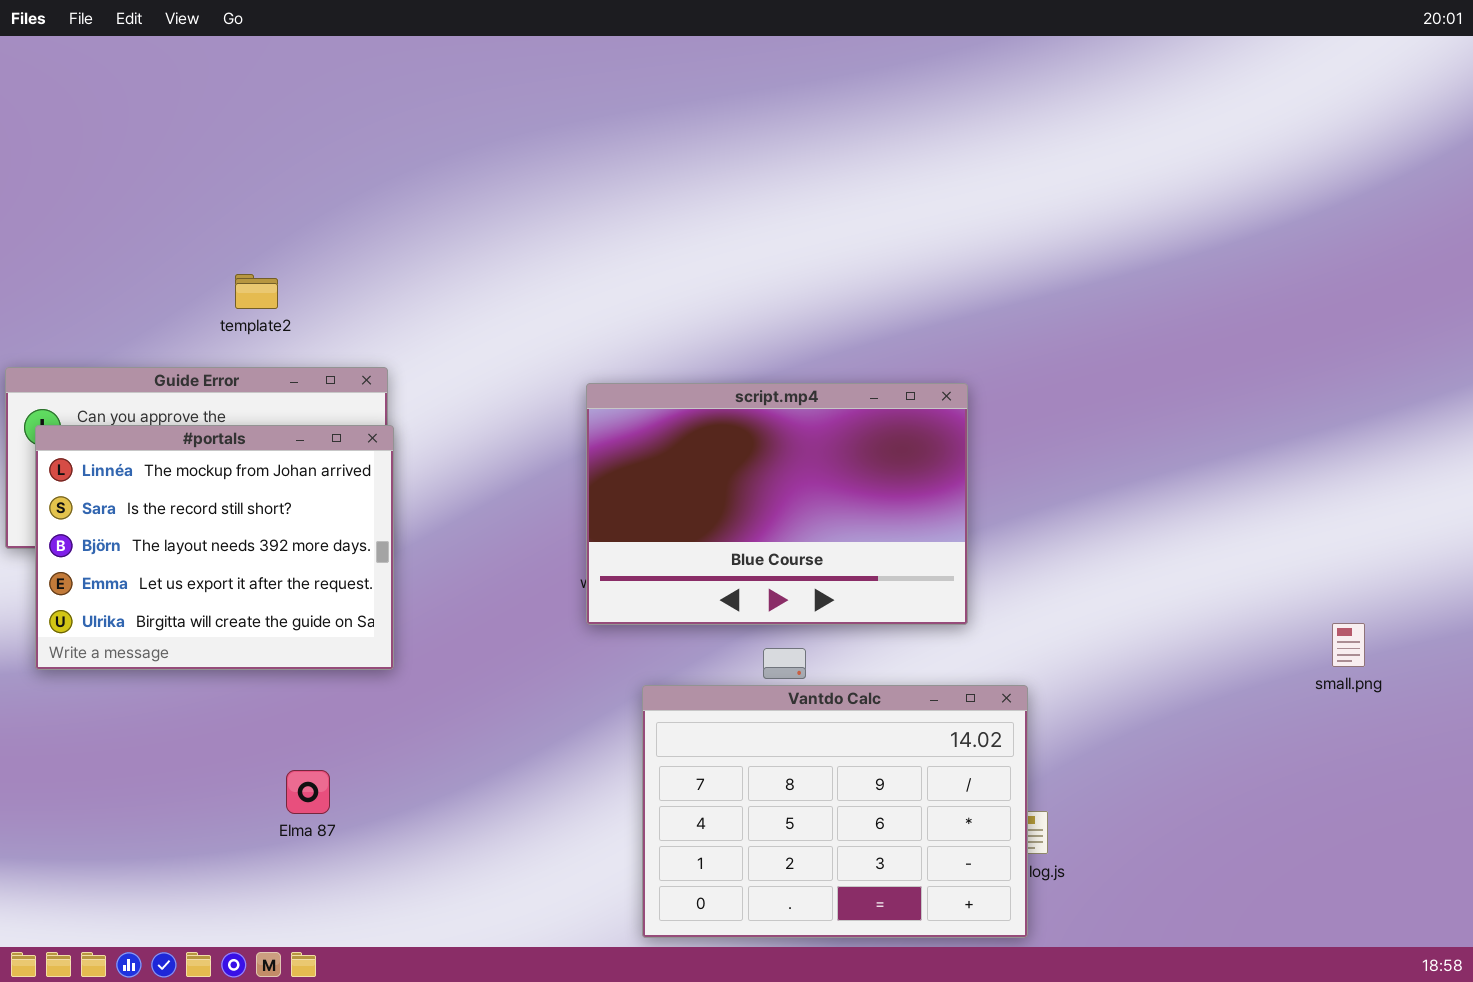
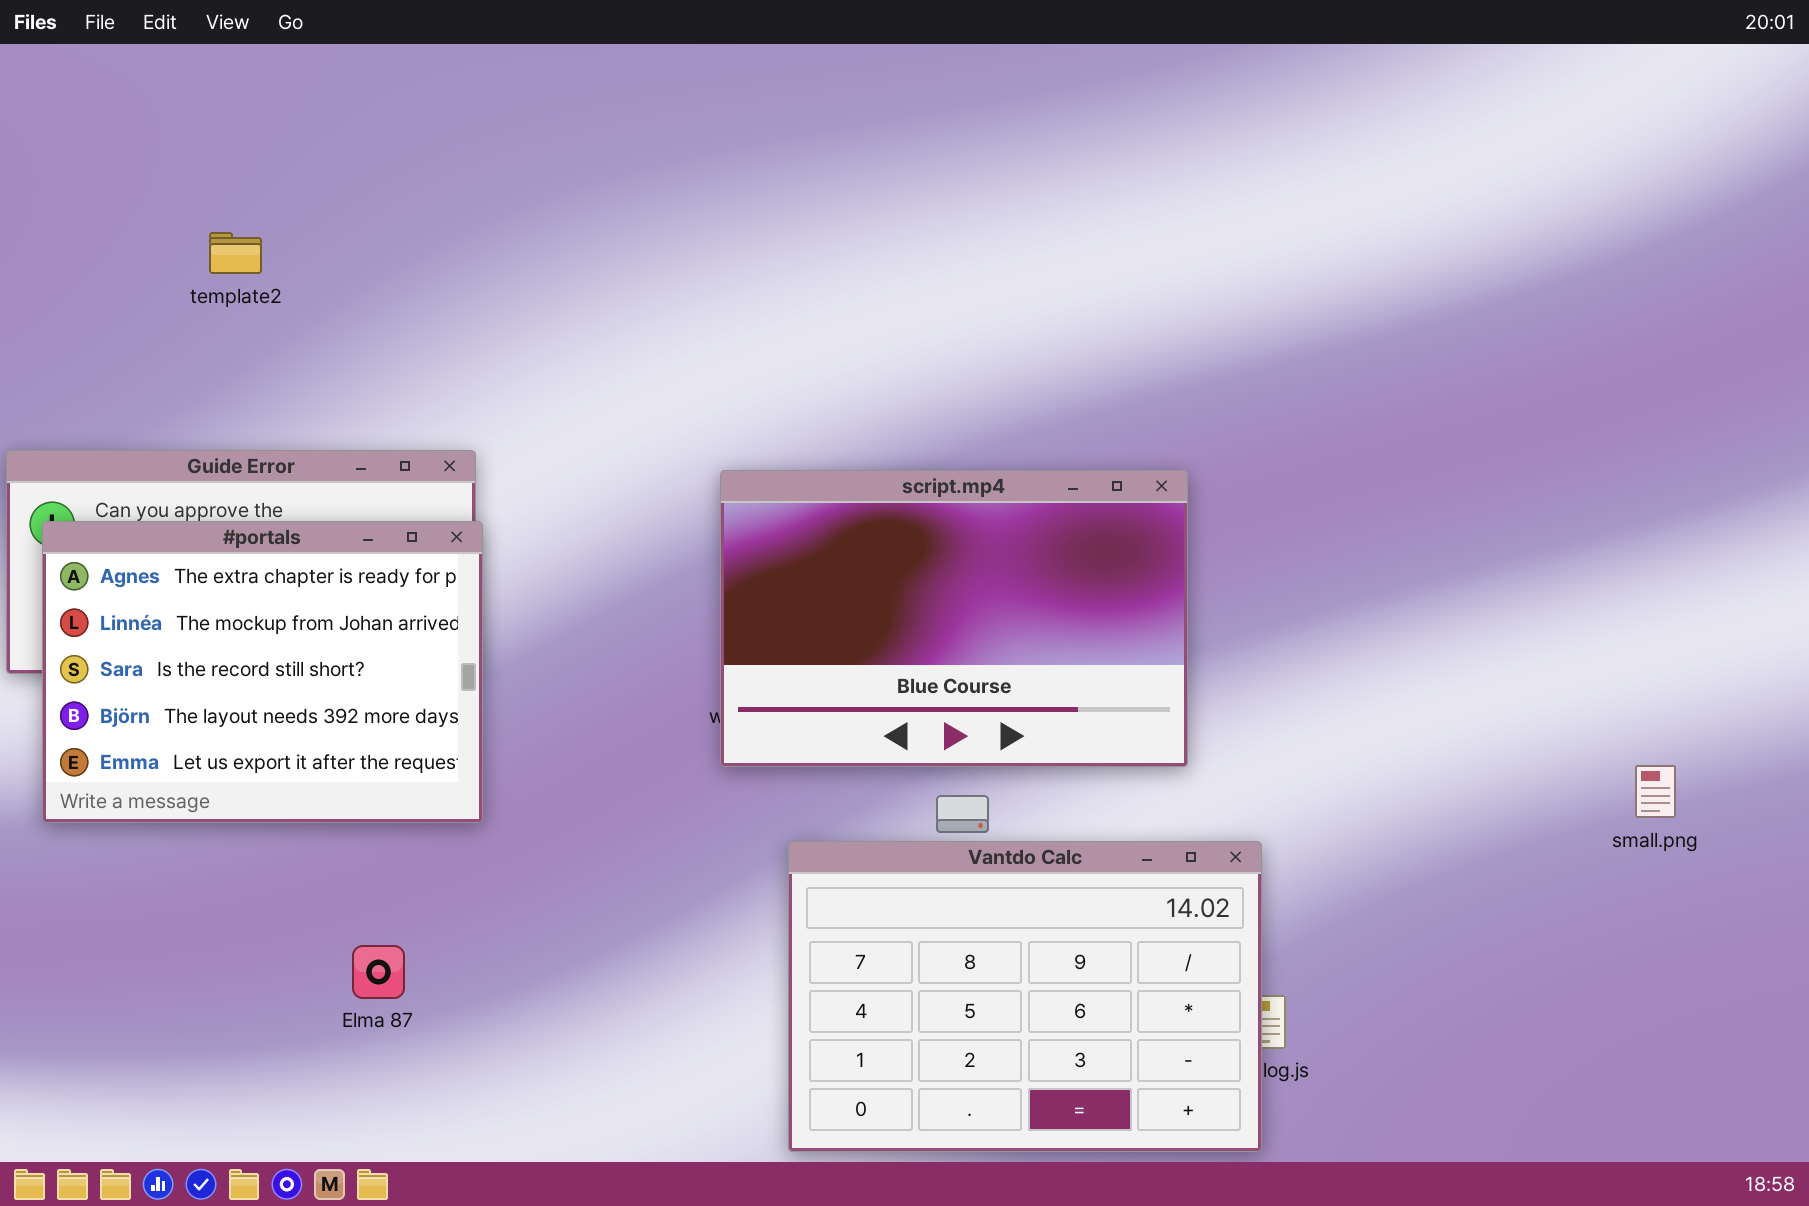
template2: [235,274,278,309] -> [209,232,262,274], moved
#portals: [35,425,394,670] -> [42,521,483,823], scrolled up 1 row

